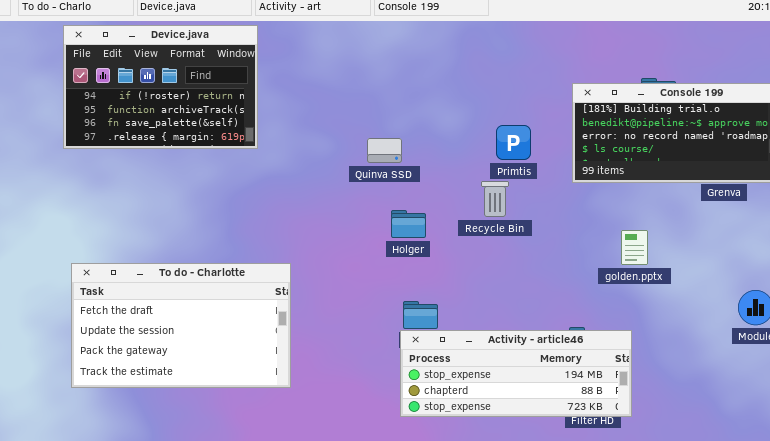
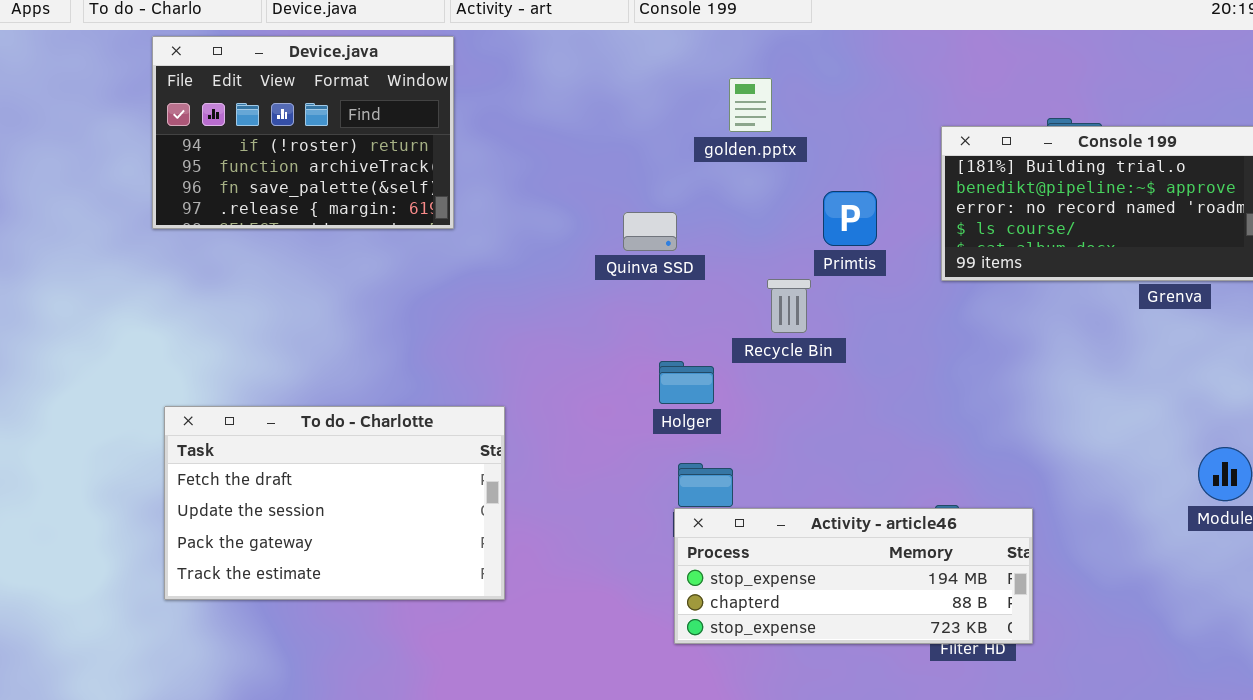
Recycle Bin: [481,181,509,217] -> [767,279,811,333], moved
Holger: [391,210,426,238] -> [659,361,714,404], moved
golden.pptx: [621,230,648,265] -> [729,78,772,132], moved

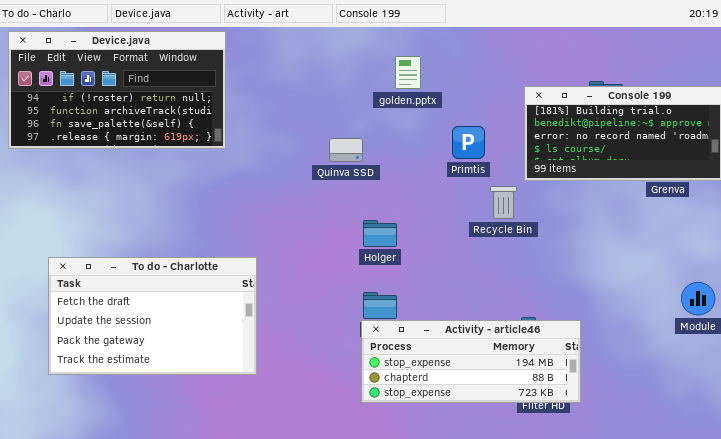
Device.java: [152,36,454,229] -> [8,31,226,149], resized
Recycle Bin: [767,279,811,333] -> [490,186,517,219], moved
Holger: [659,361,714,404] -> [363,220,397,247], moved

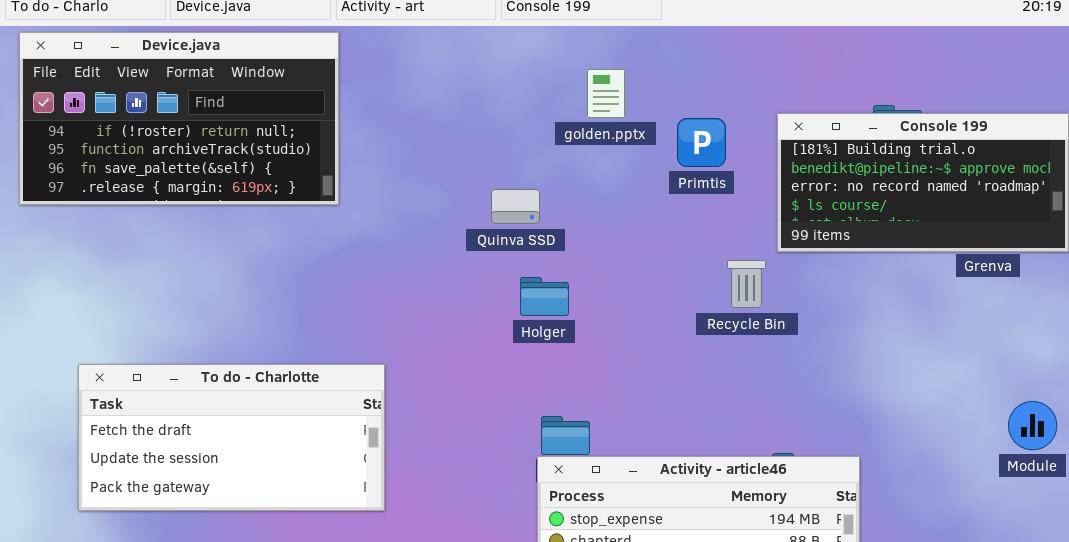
Primtis: [452,126,485,159] -> [677,118,726,167], moved
Holger: [363,220,397,247] -> [520,277,569,316], moved
To do - Charlotte: [48,257,257,375] -> [78,364,385,511], resized

